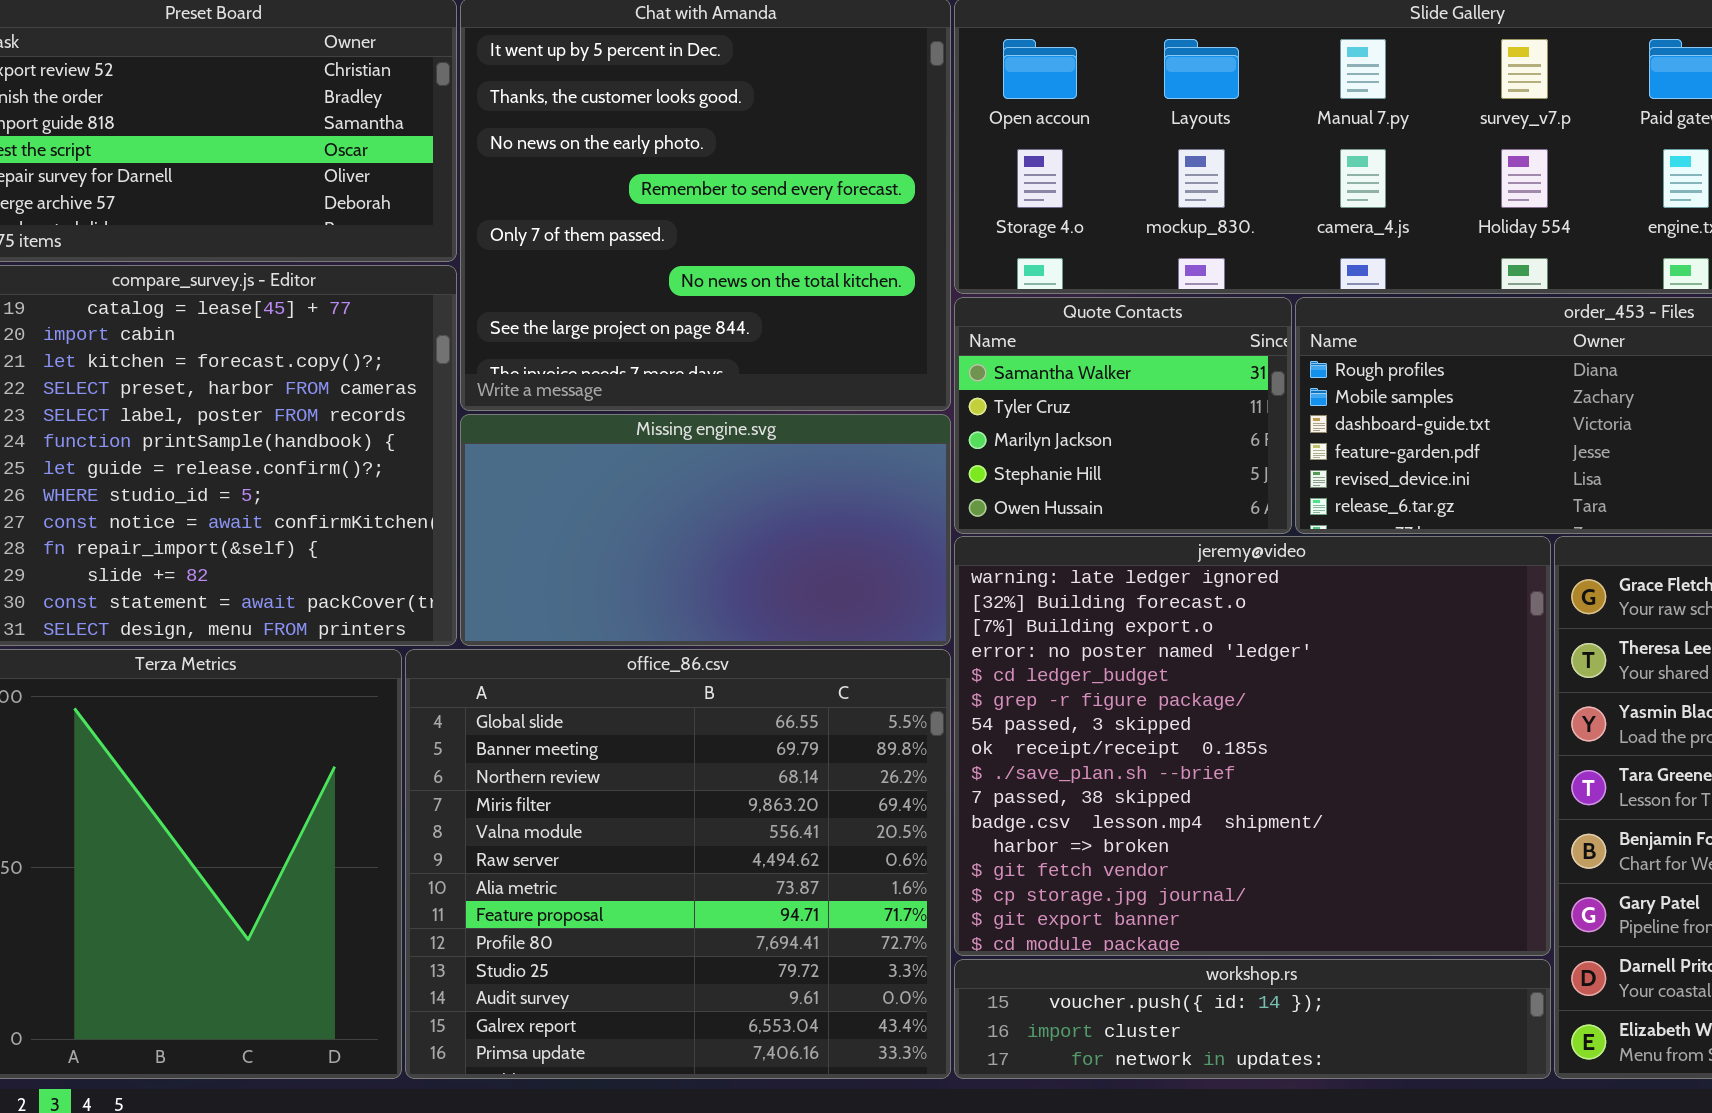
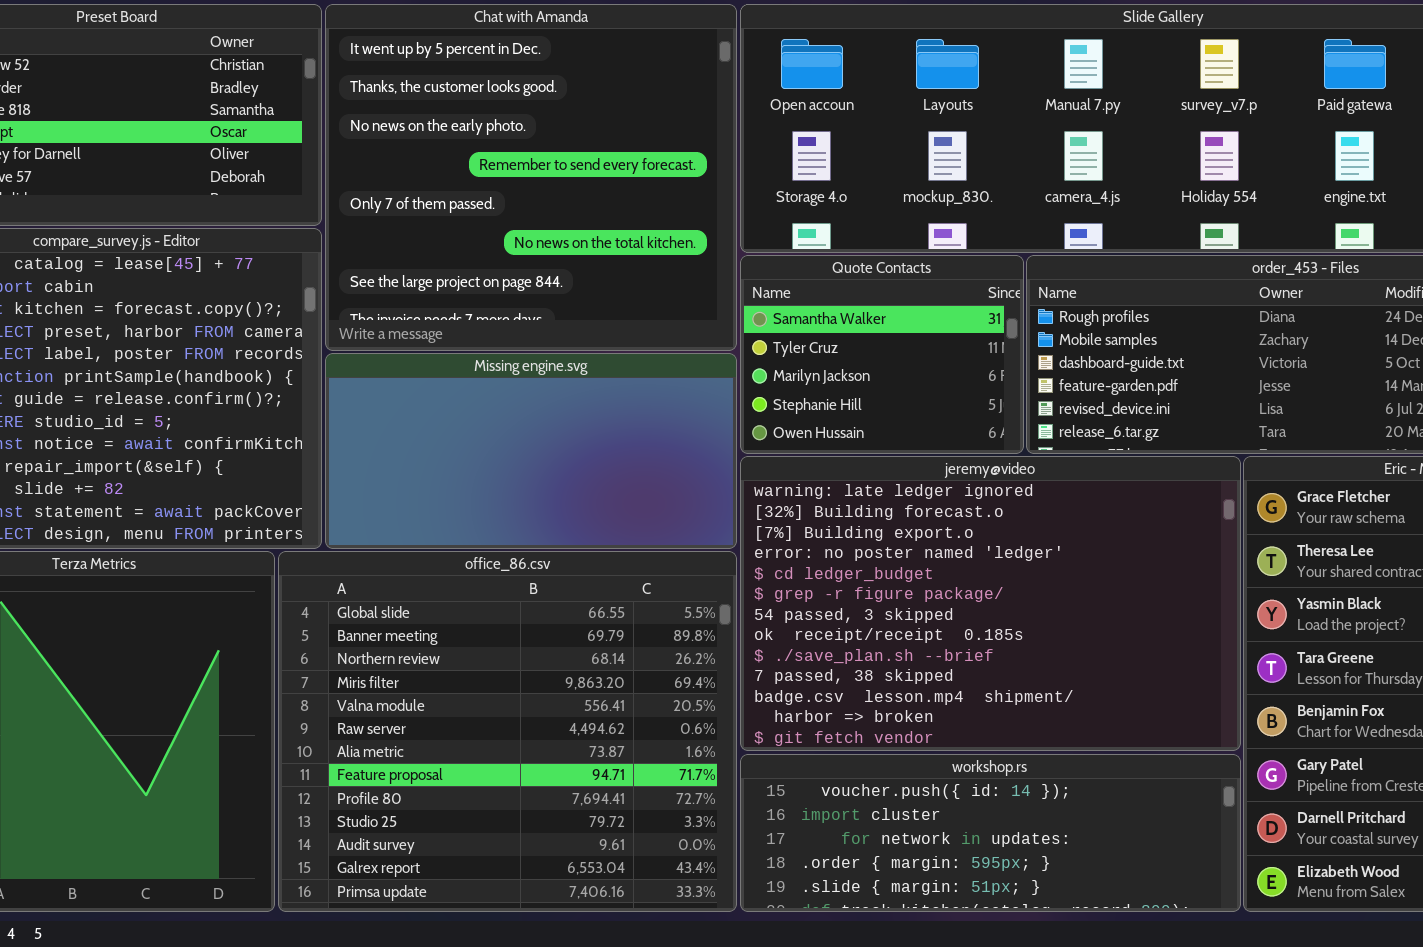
jeremy@video: [954,536,1551,956] -> [740,456,1241,751], resized
workshop.rs: [954,959,1551,1079] -> [740,754,1241,912], resized

